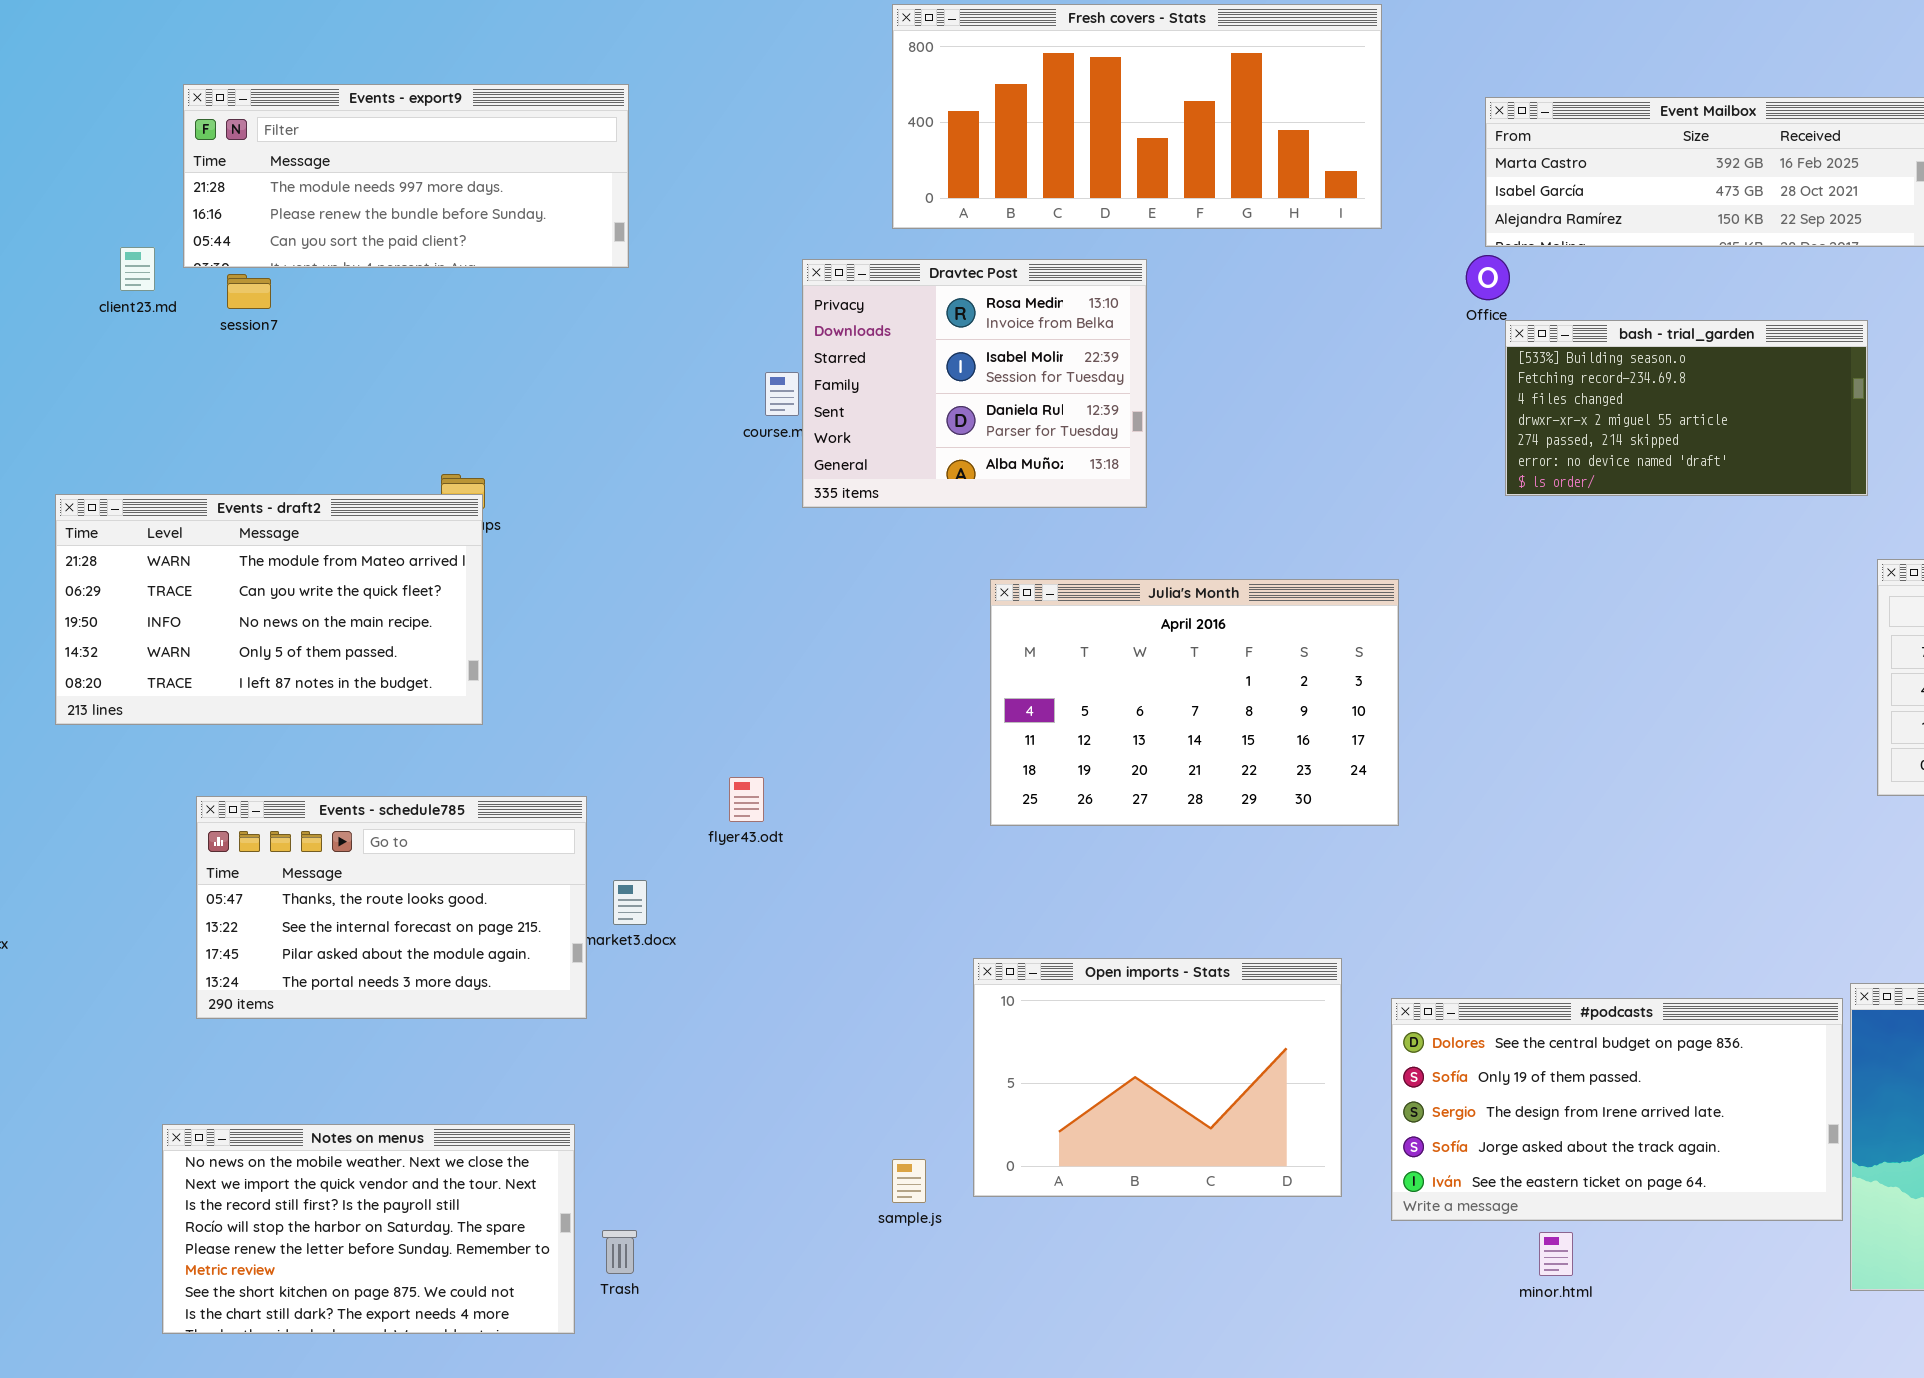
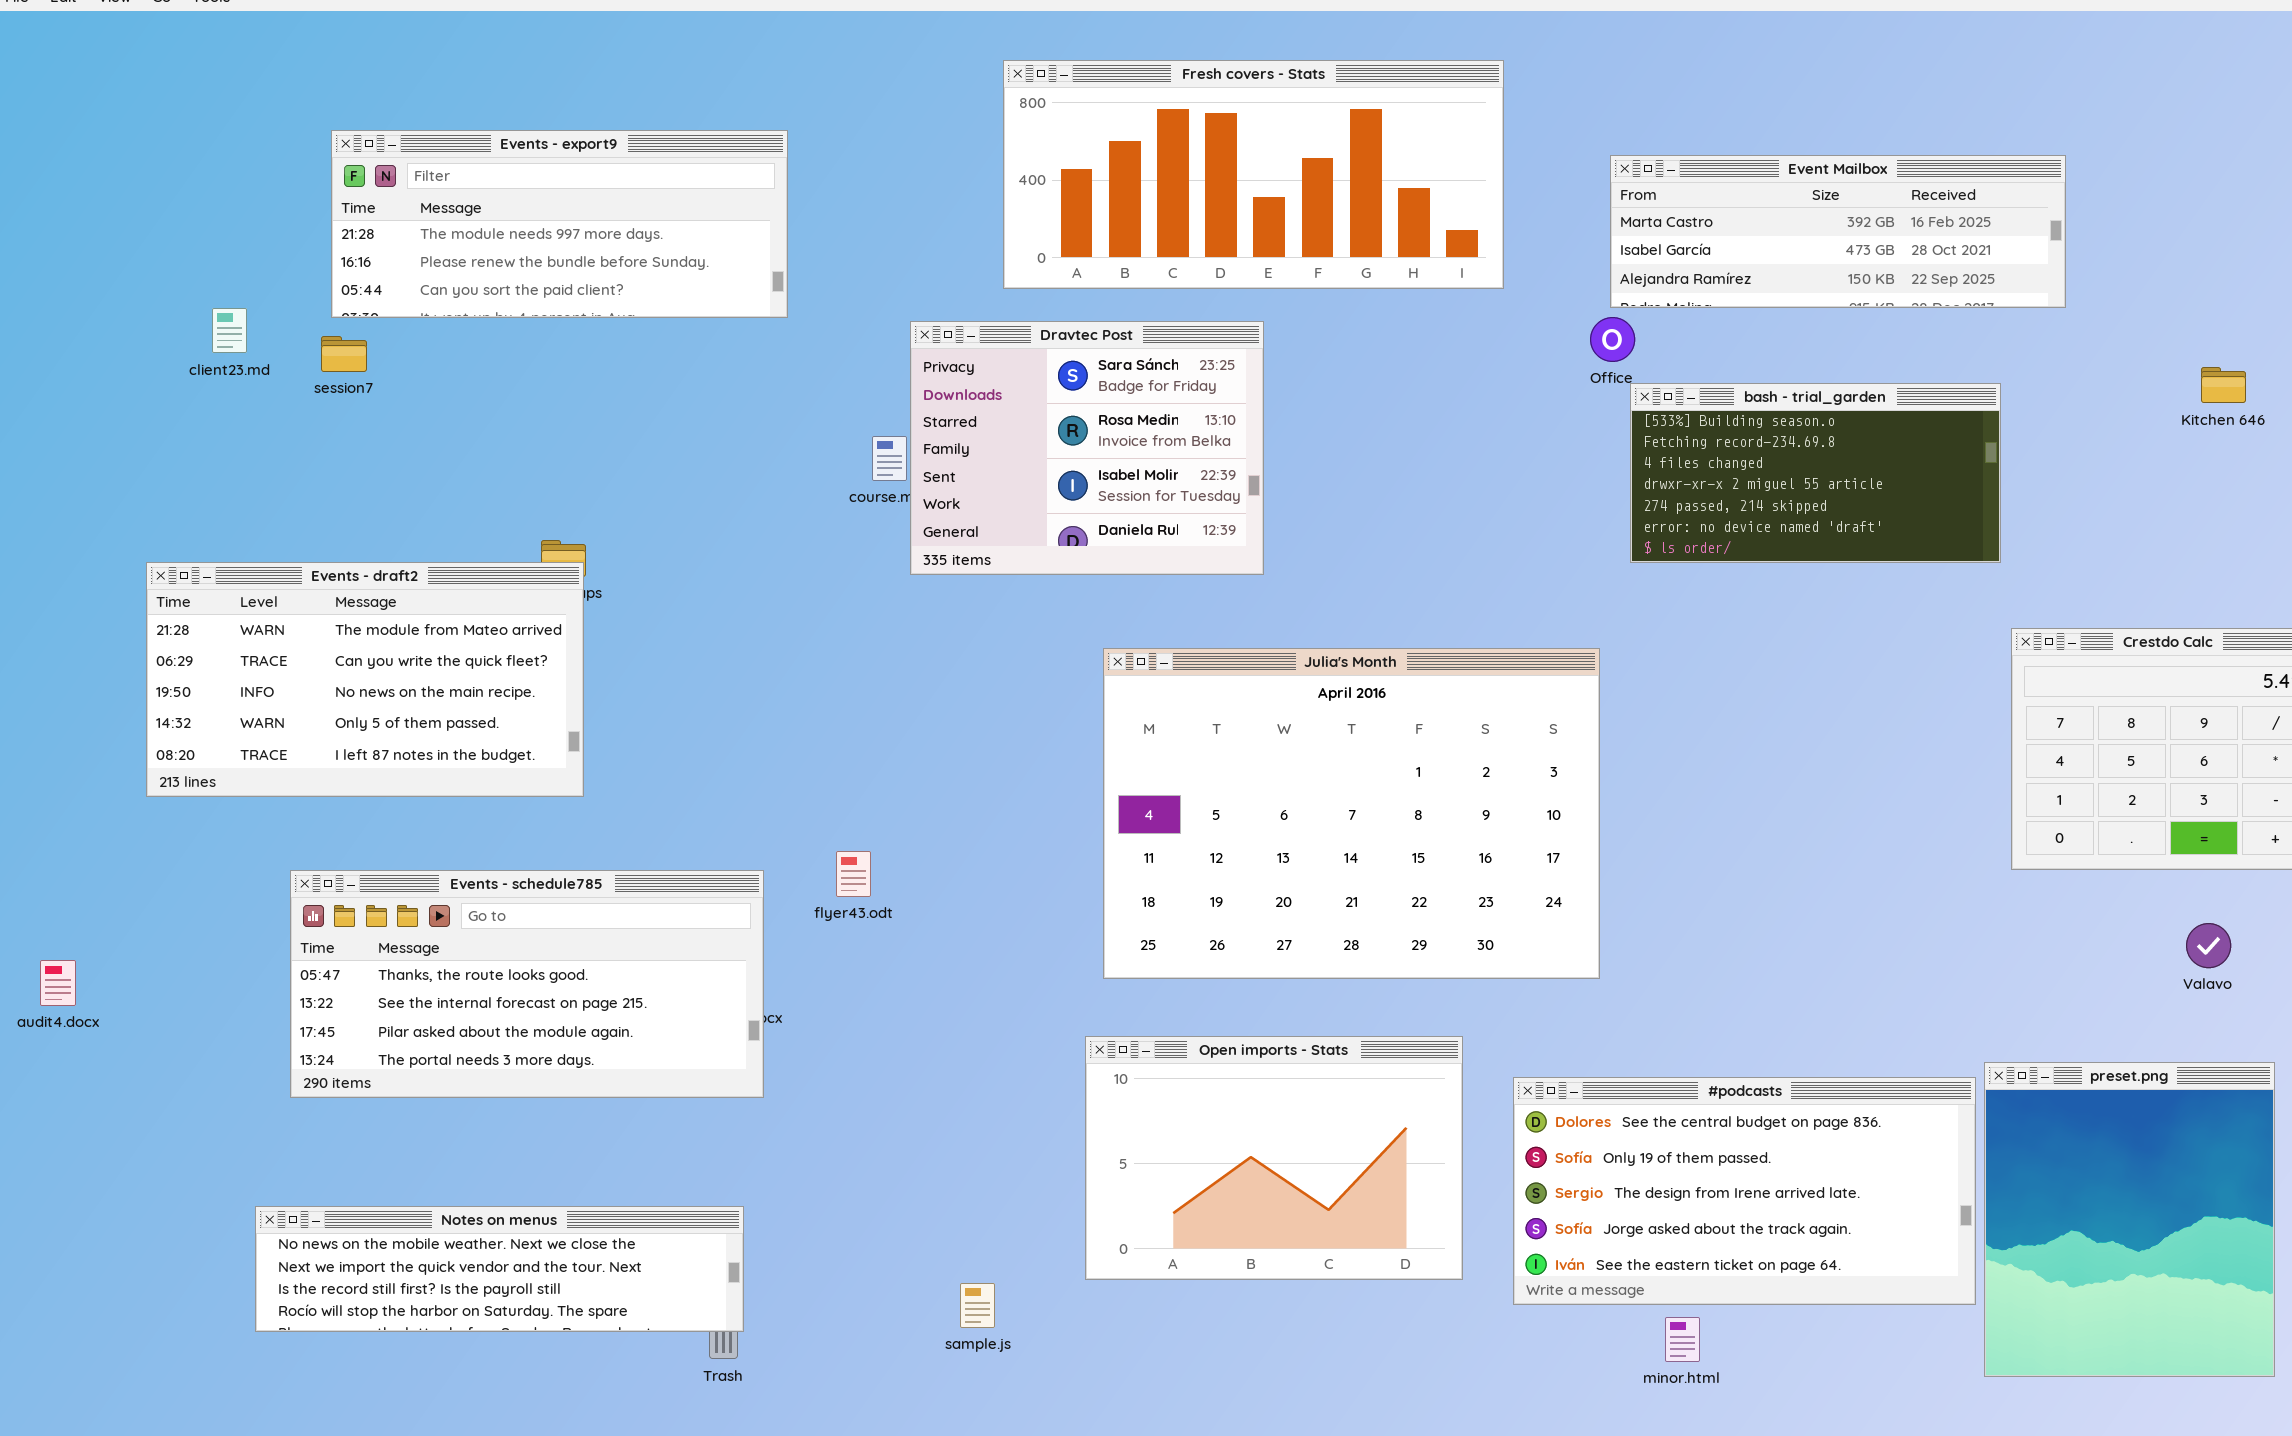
Events - export9: [183,84,629,268] -> [331,130,788,318], moved
Dravtec Post: [802,259,1147,508] -> [910,321,1264,575], scrolled up 1 row
Julia's Month: [990,579,1399,826] -> [1103,648,1600,979], resized
Events - schedule785: [196,796,587,1019] -> [290,870,764,1098], resized
Notes on menus: [162,1124,575,1334] -> [255,1206,744,1332], resized
sample.js: [892,1159,926,1203] -> [960,1283,995,1328], moved

